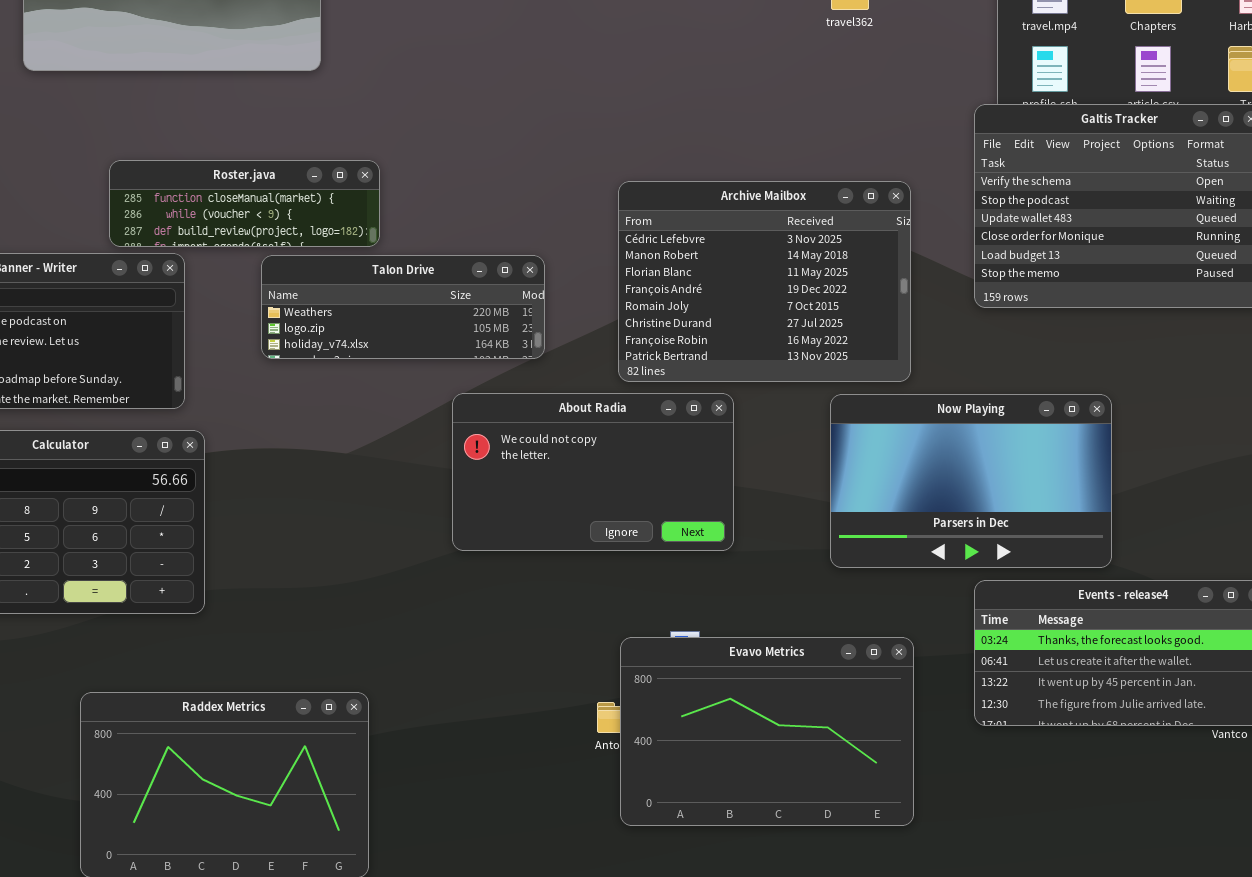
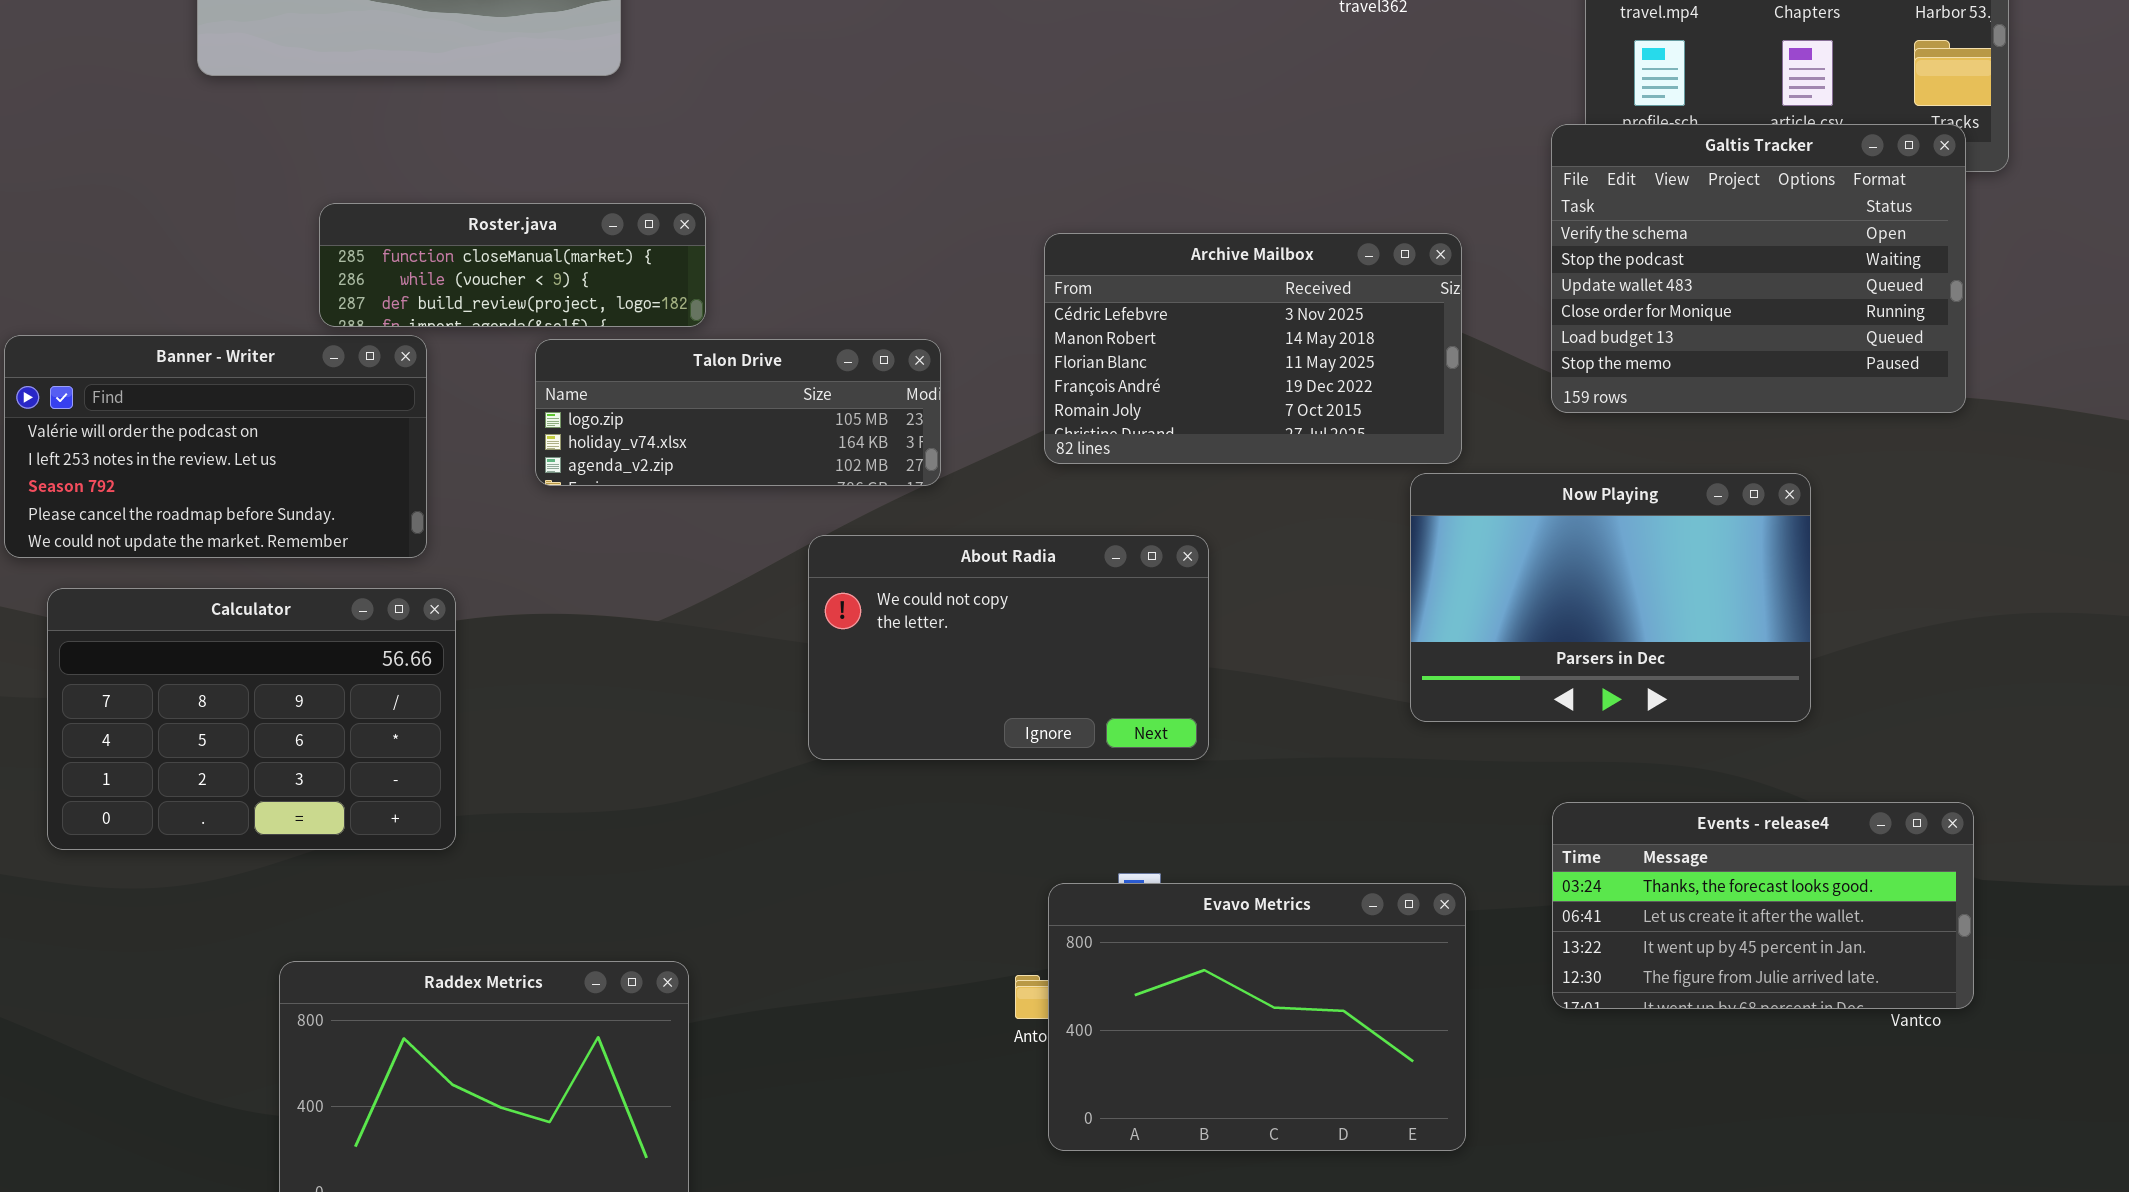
Archive Mailbox: [618,181,911,382] -> [1044,233,1462,464], resized
Talon Drive: [261,255,545,359] -> [535,339,941,486], scrolled down 1 row
Now Playing: [830,394,1112,568] -> [1410,473,1811,722], moved

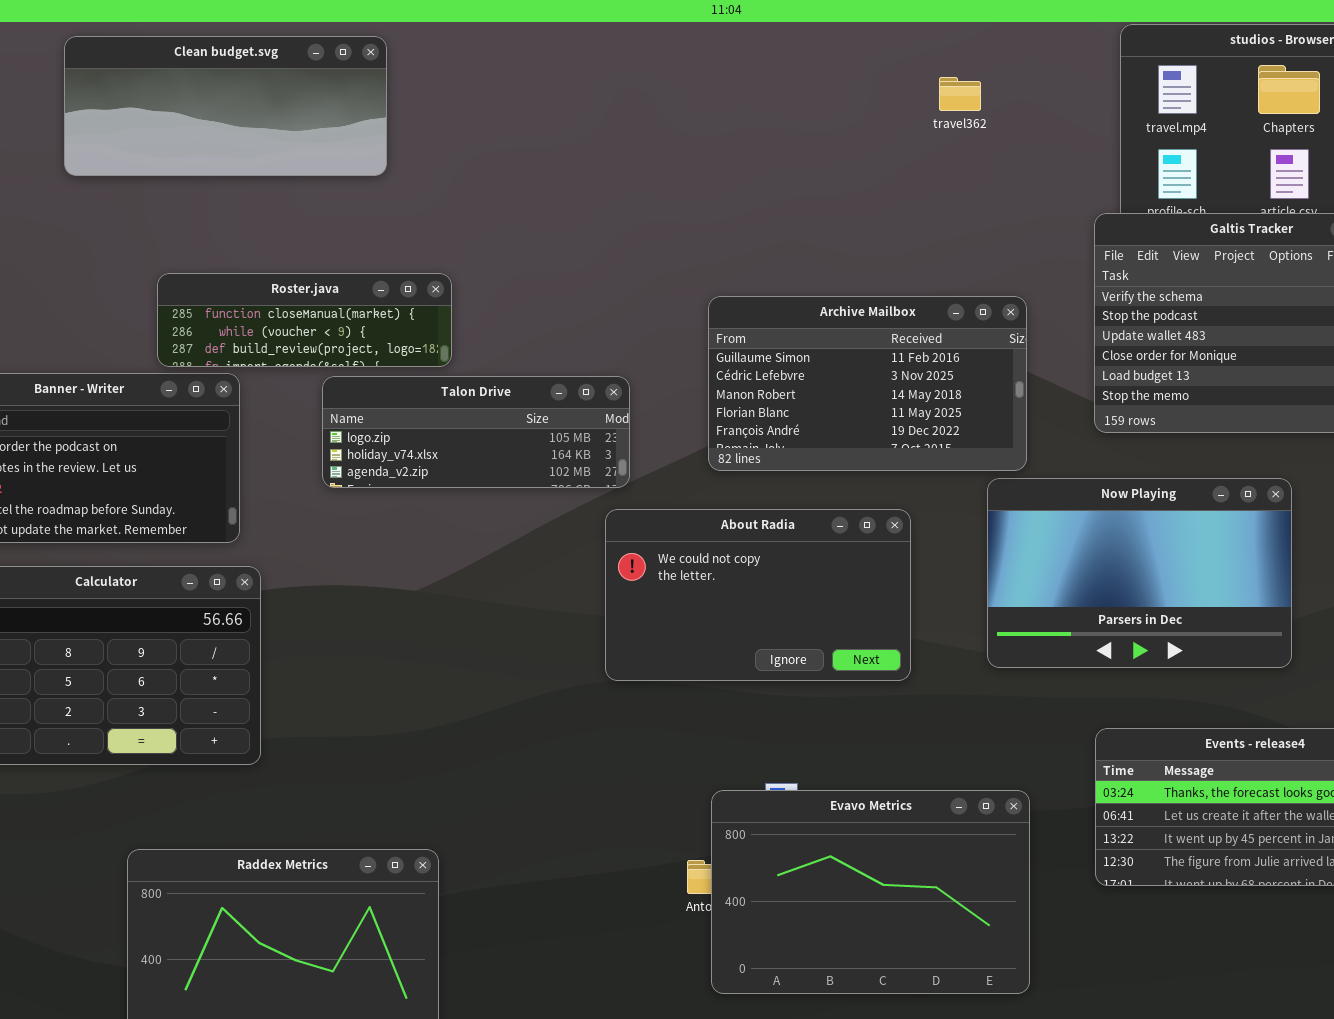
Archive Mailbox: [1044,233,1462,464] -> [708,296,1027,471], scrolled up 1 row
About Radia: [808,535,1209,760] -> [605,509,911,681], moved

